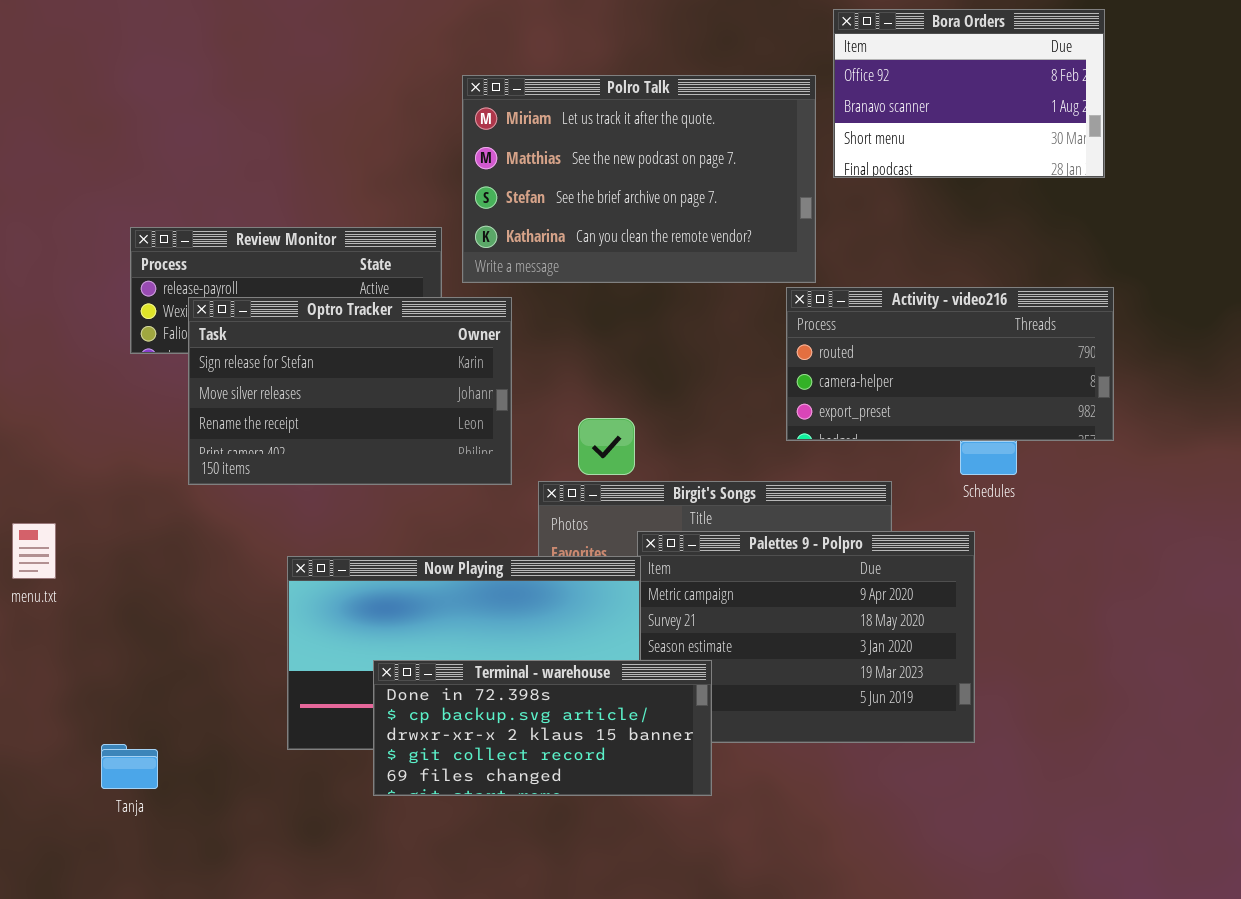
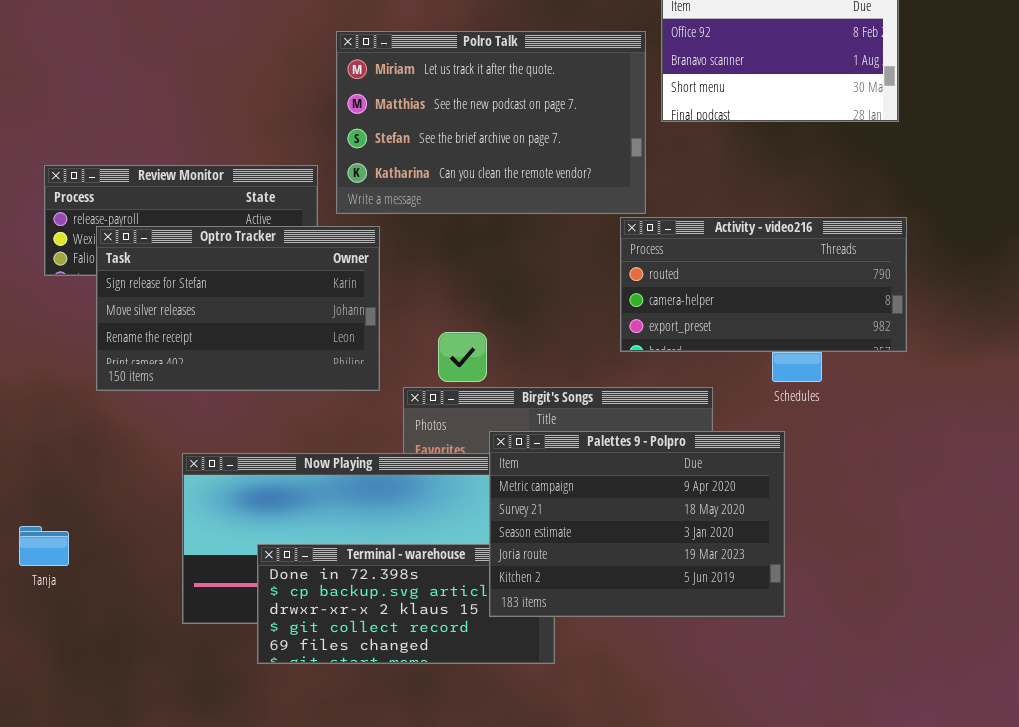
Palettes 9 - Polpro: [637,531,975,743] -> [489,431,785,617], raised
Tanja: [101,744,158,789] -> [19,526,69,566], moved

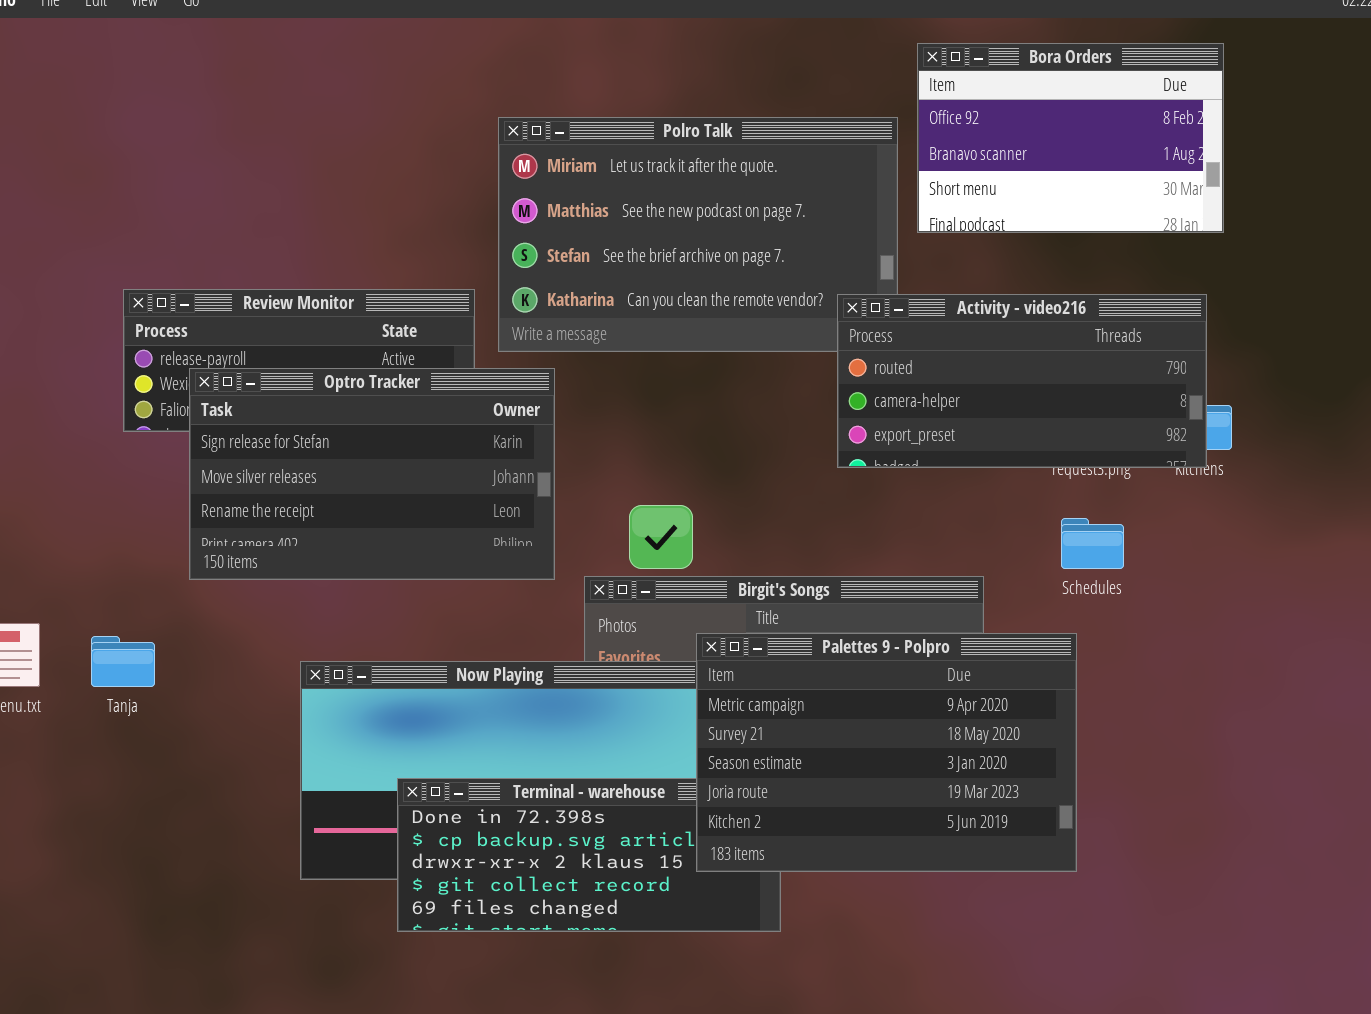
Activity - video216: [620,217,907,352] -> [837,294,1207,468], moved
Tanja: [19,526,69,566] -> [91,636,155,687], moved

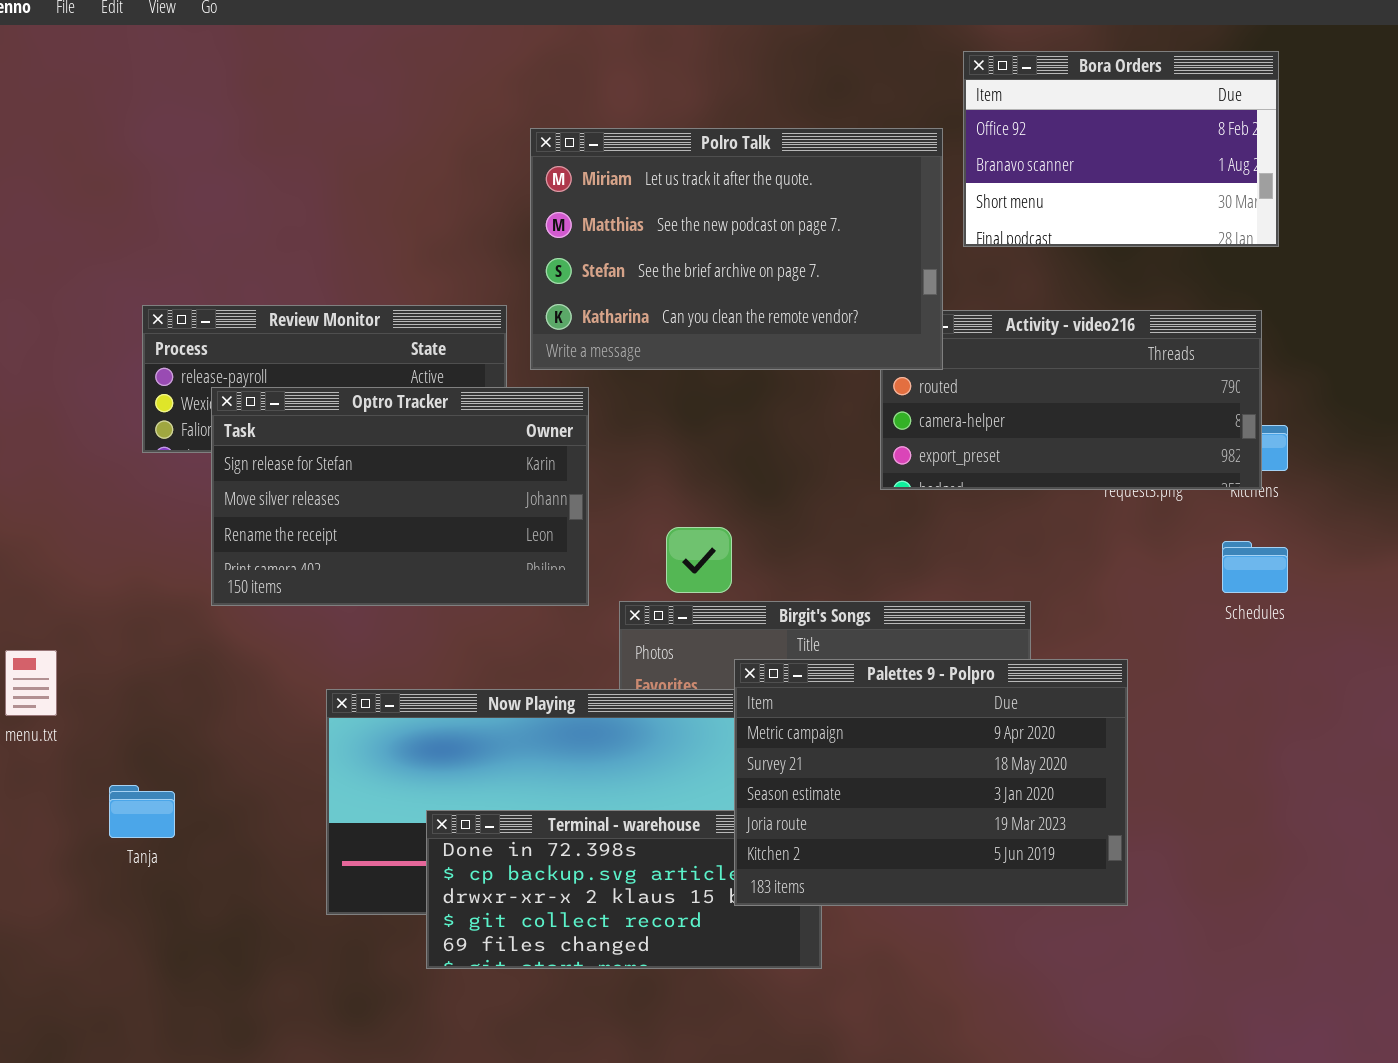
Polro Talk: [498,117,898,352] -> [530,128,943,370], raised
Schedules: [1061,518,1124,569] -> [1222,541,1288,593], moved
Tanja: [91,636,155,687] -> [109,785,175,838], moved

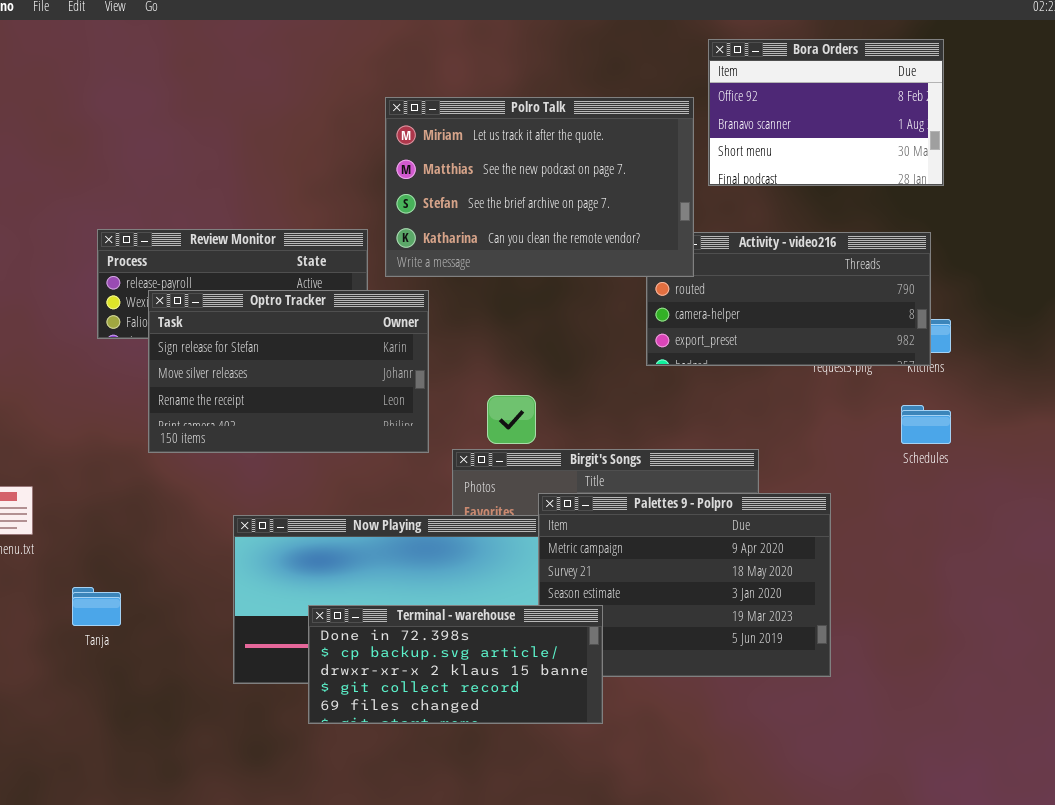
Terminal - warehouse: [426,810,822,969] -> [308,605,603,724], raised

